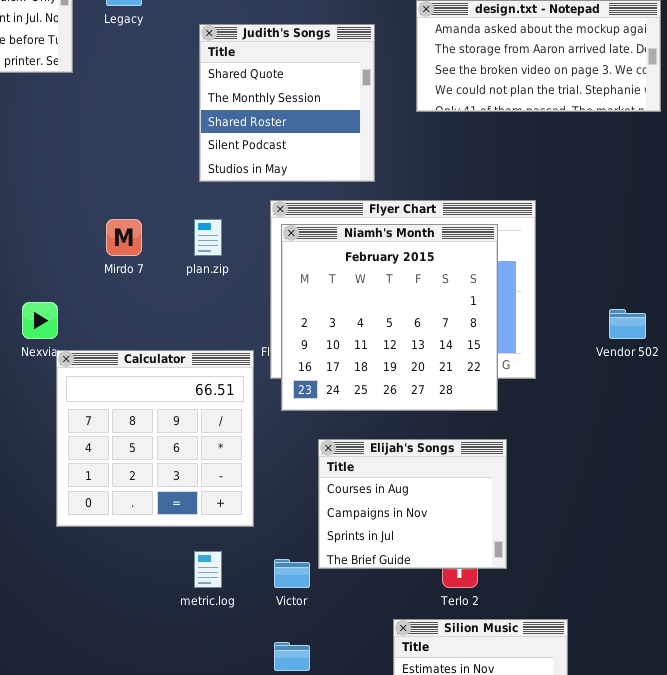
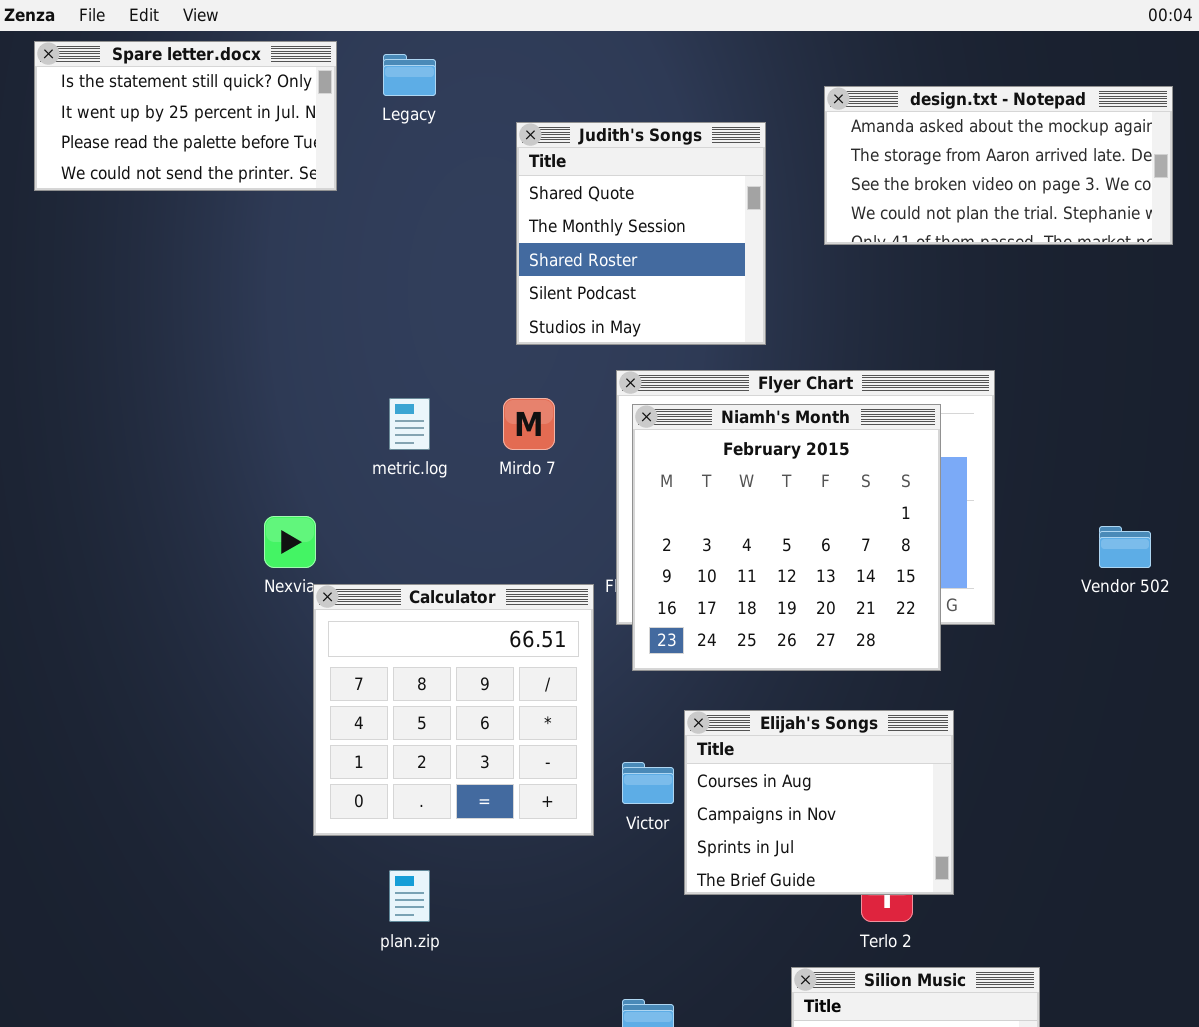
Mirdo 7: [106,219,142,256] -> [503,398,555,450], moved
plan.zip: [194,219,222,256] -> [389,870,430,922], moved
metric.log: [194,551,222,588] -> [389,398,430,450], moved
Victor: [274,559,310,588] -> [622,762,674,804], moved

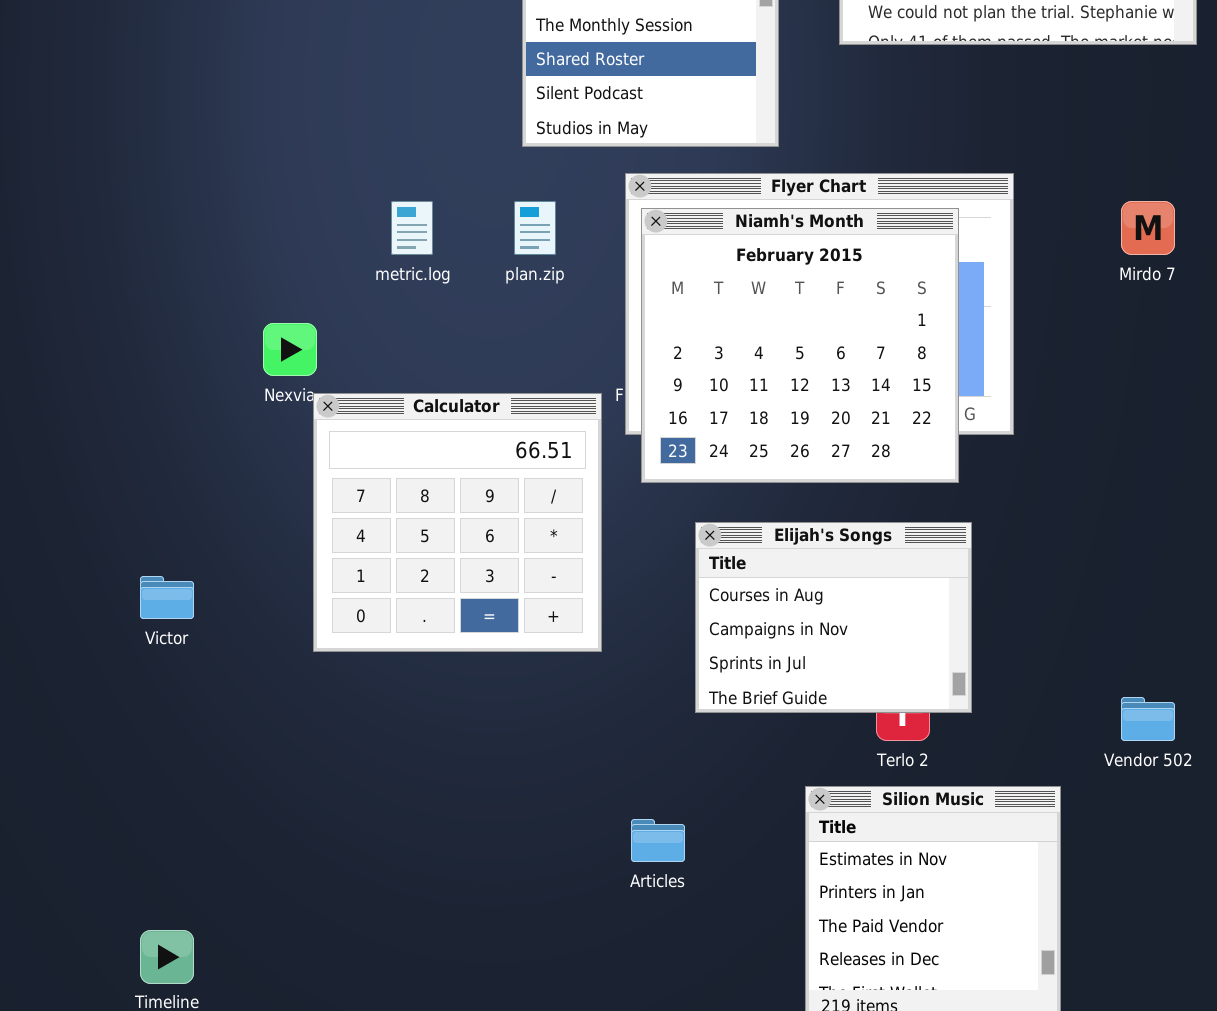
Mirdo 7: [503,398,555,450] -> [1121,201,1175,255], moved
Vendor 502: [1099,526,1151,568] -> [1121,697,1175,741], moved
Victor: [622,762,674,804] -> [140,576,194,619], moved
plan.zip: [389,870,430,922] -> [514,201,556,255], moved

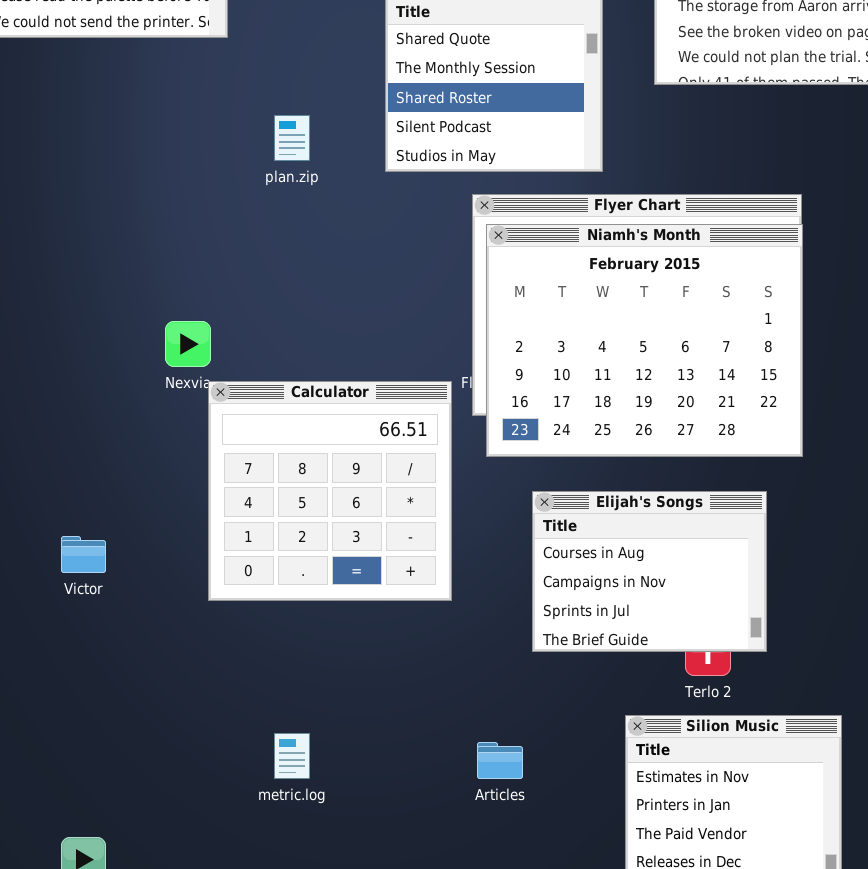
metric.log: [391,201,433,255] -> [274,733,310,779], moved
plan.zip: [514,201,556,255] -> [274,115,310,161], moved
Niamh's Month: [641,208,959,483] -> [486,224,803,457], resized

